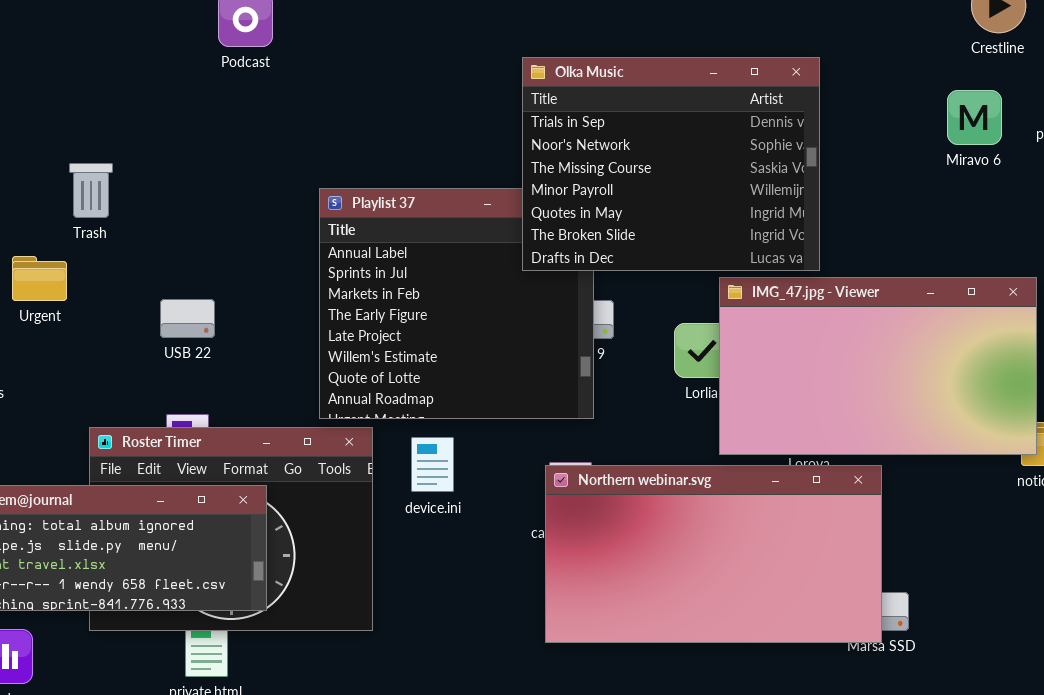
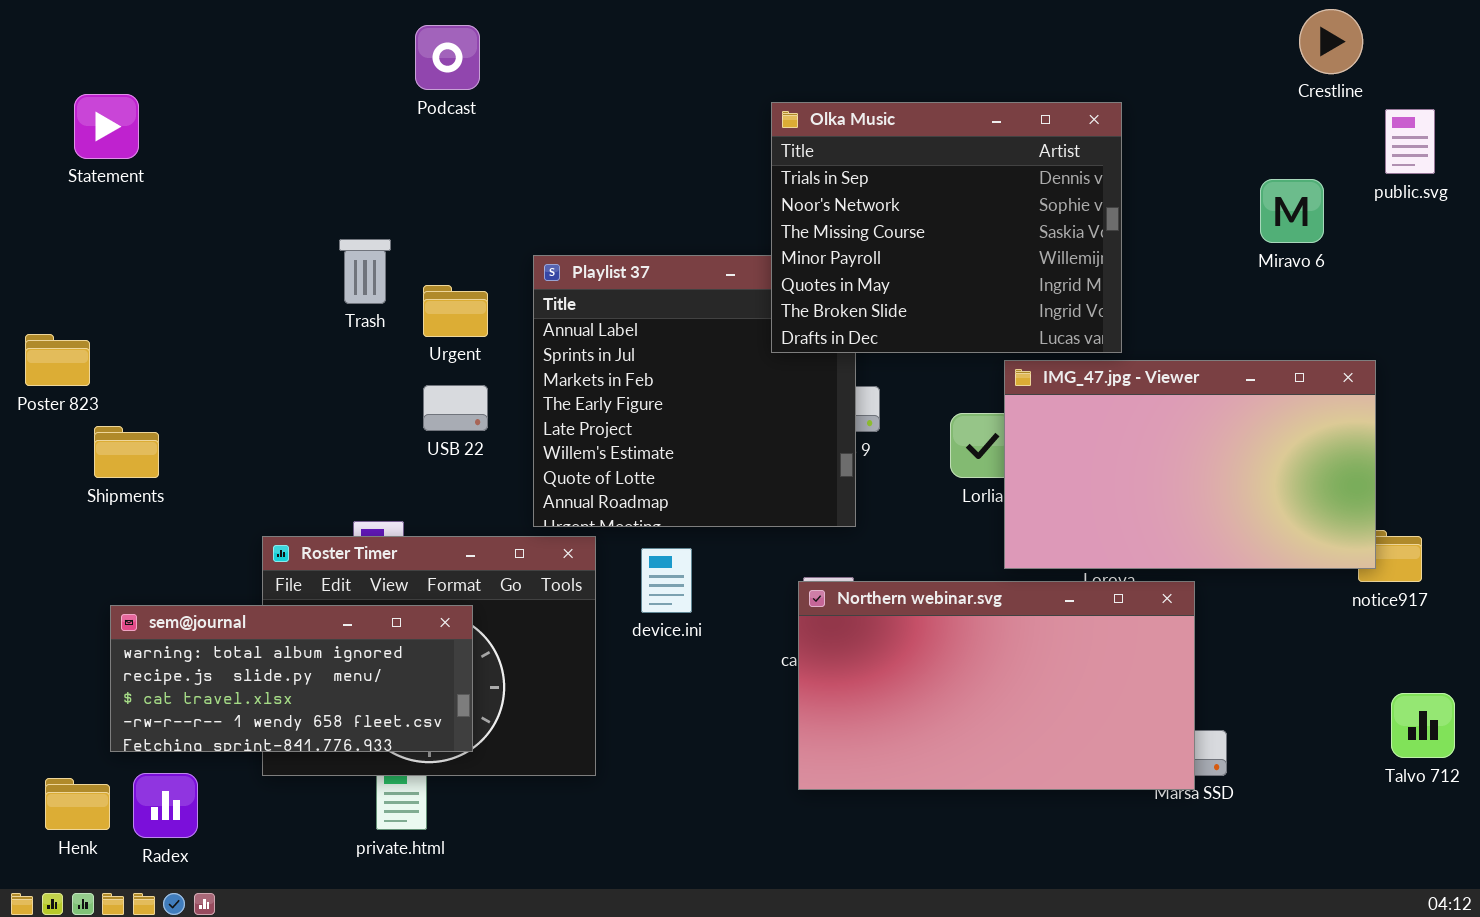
Miravo 6: [947,90,1002,145] -> [1260,179,1324,243], moved
Trash: [69,163,113,218] -> [339,239,391,304], moved
Urgent: [12,256,67,301] -> [423,285,488,337], moved
USB 22: [160,299,215,338] -> [423,385,488,431], moved

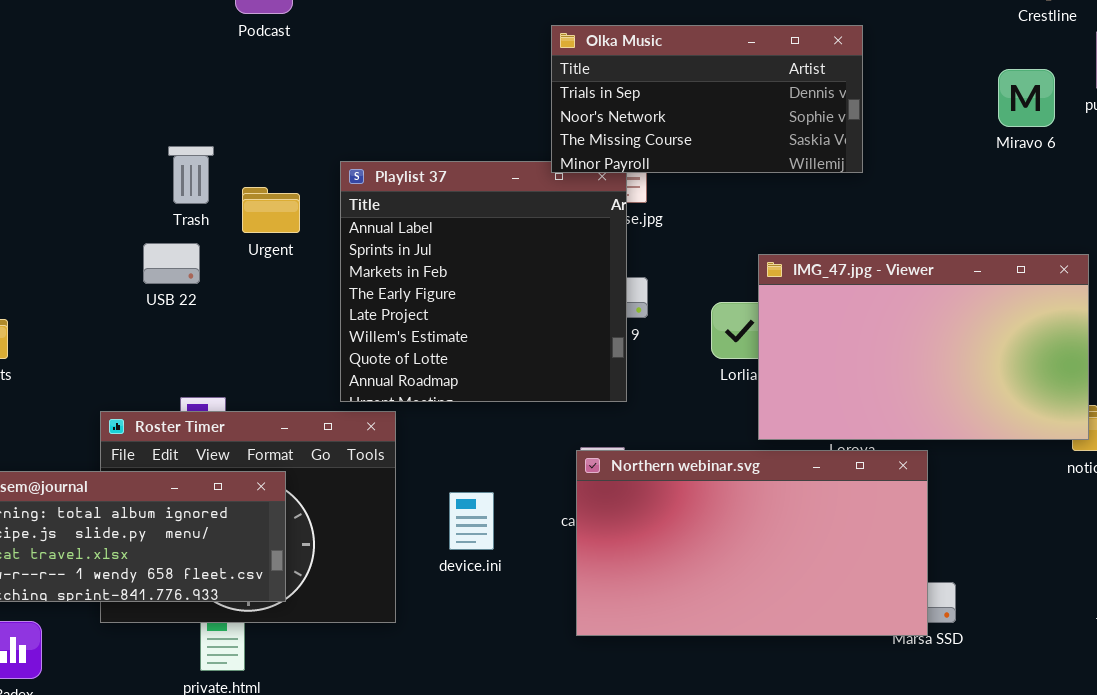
Olka Music: [771,102,1122,353] -> [551,25,863,173], resized
Miravo 6: [1260,179,1324,243] -> [998,69,1055,127], moved
USB 22: [423,385,488,431] -> [143,243,200,284], moved
device.ini: [641,548,692,613] -> [449,492,494,550], moved

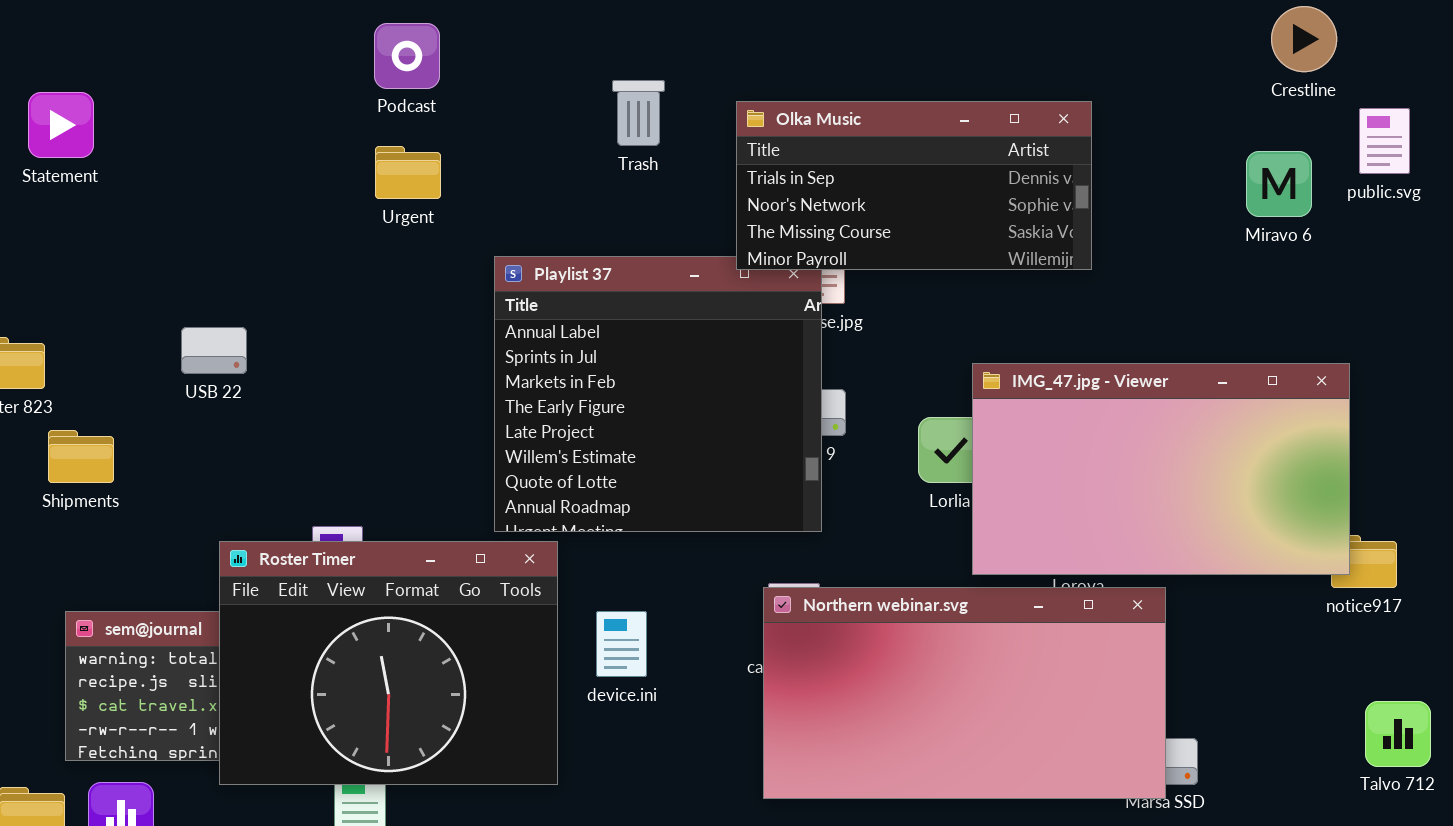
Trash: [168,146,214,204] -> [612,80,665,146], moved
Urgent: [242,187,300,233] -> [375,146,441,199], moved
USB 22: [143,243,200,284] -> [181,327,247,374], moved
Roster Timer: [100,411,396,623] -> [219,541,558,785], raised
device.ini: [449,492,494,550] -> [596,611,647,677], moved

